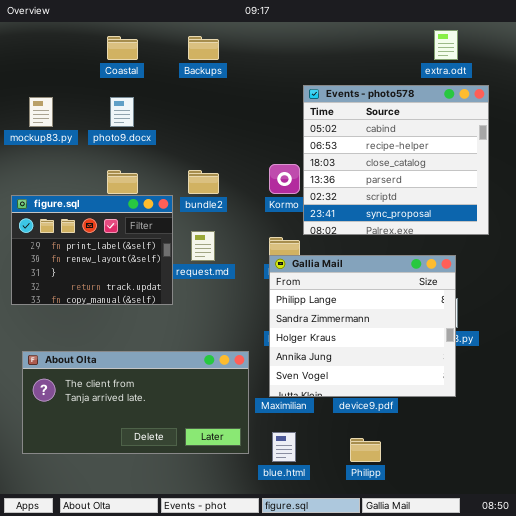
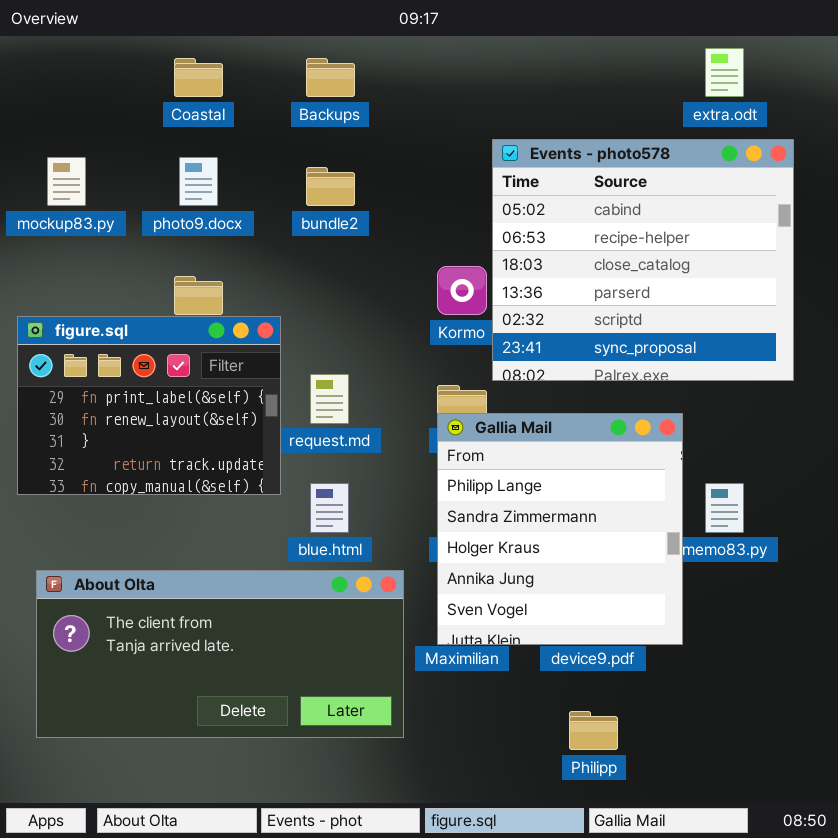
bundle2: [188,170,219,194] -> [306,167,355,206], moved
Gallia Mail: [269,255,456,397] -> [437,413,683,645], resized
blue.html: [272,432,296,462] -> [310,483,349,533], moved

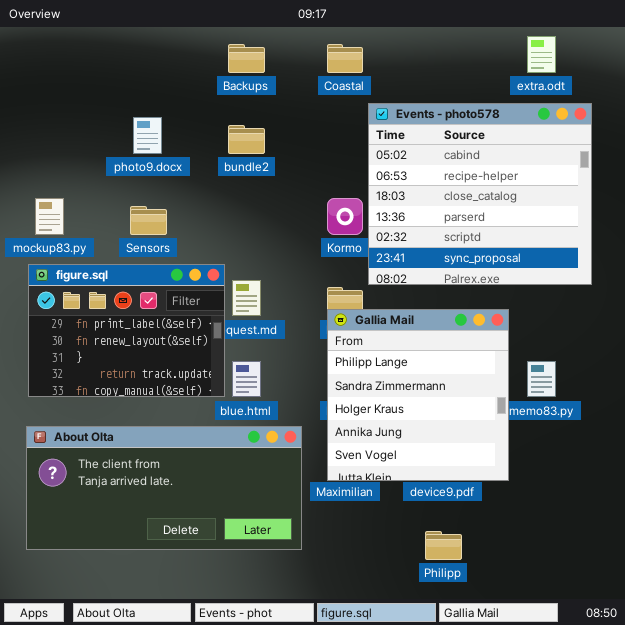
Coastal: [174,58,223,97] -> [327,44,363,73], moved
mockup83.py: [47,157,86,206] -> [35,198,64,235], moved
figure.sql: [17,316,281,495] -> [28,264,225,397], moved

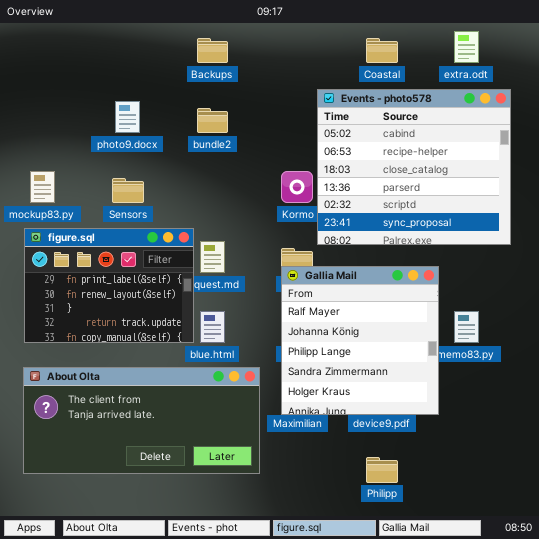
Coastal: [327,44,363,73] -> [366,38,398,63], moved
Gallia Mail: [327,309,509,481] -> [281,266,439,415], scrolled up 2 rows

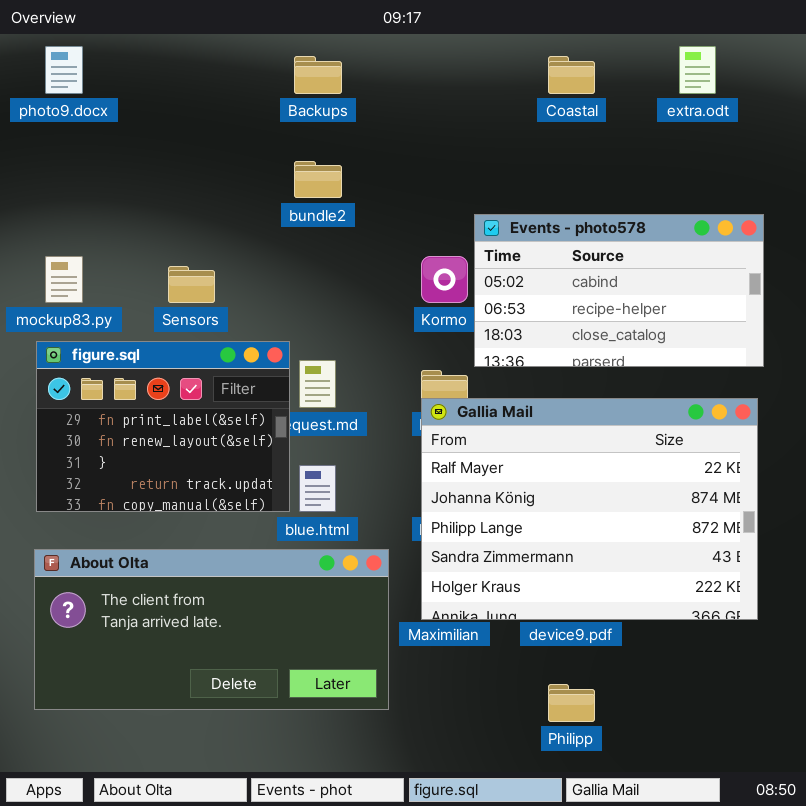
Events - photo578: [317,89,511,245] -> [474,214,764,367], resized
photo9.docx: [115,101,140,133] -> [45,46,83,94], moved
Gallia Mail: [281,266,439,415] -> [421,398,758,620], resized

